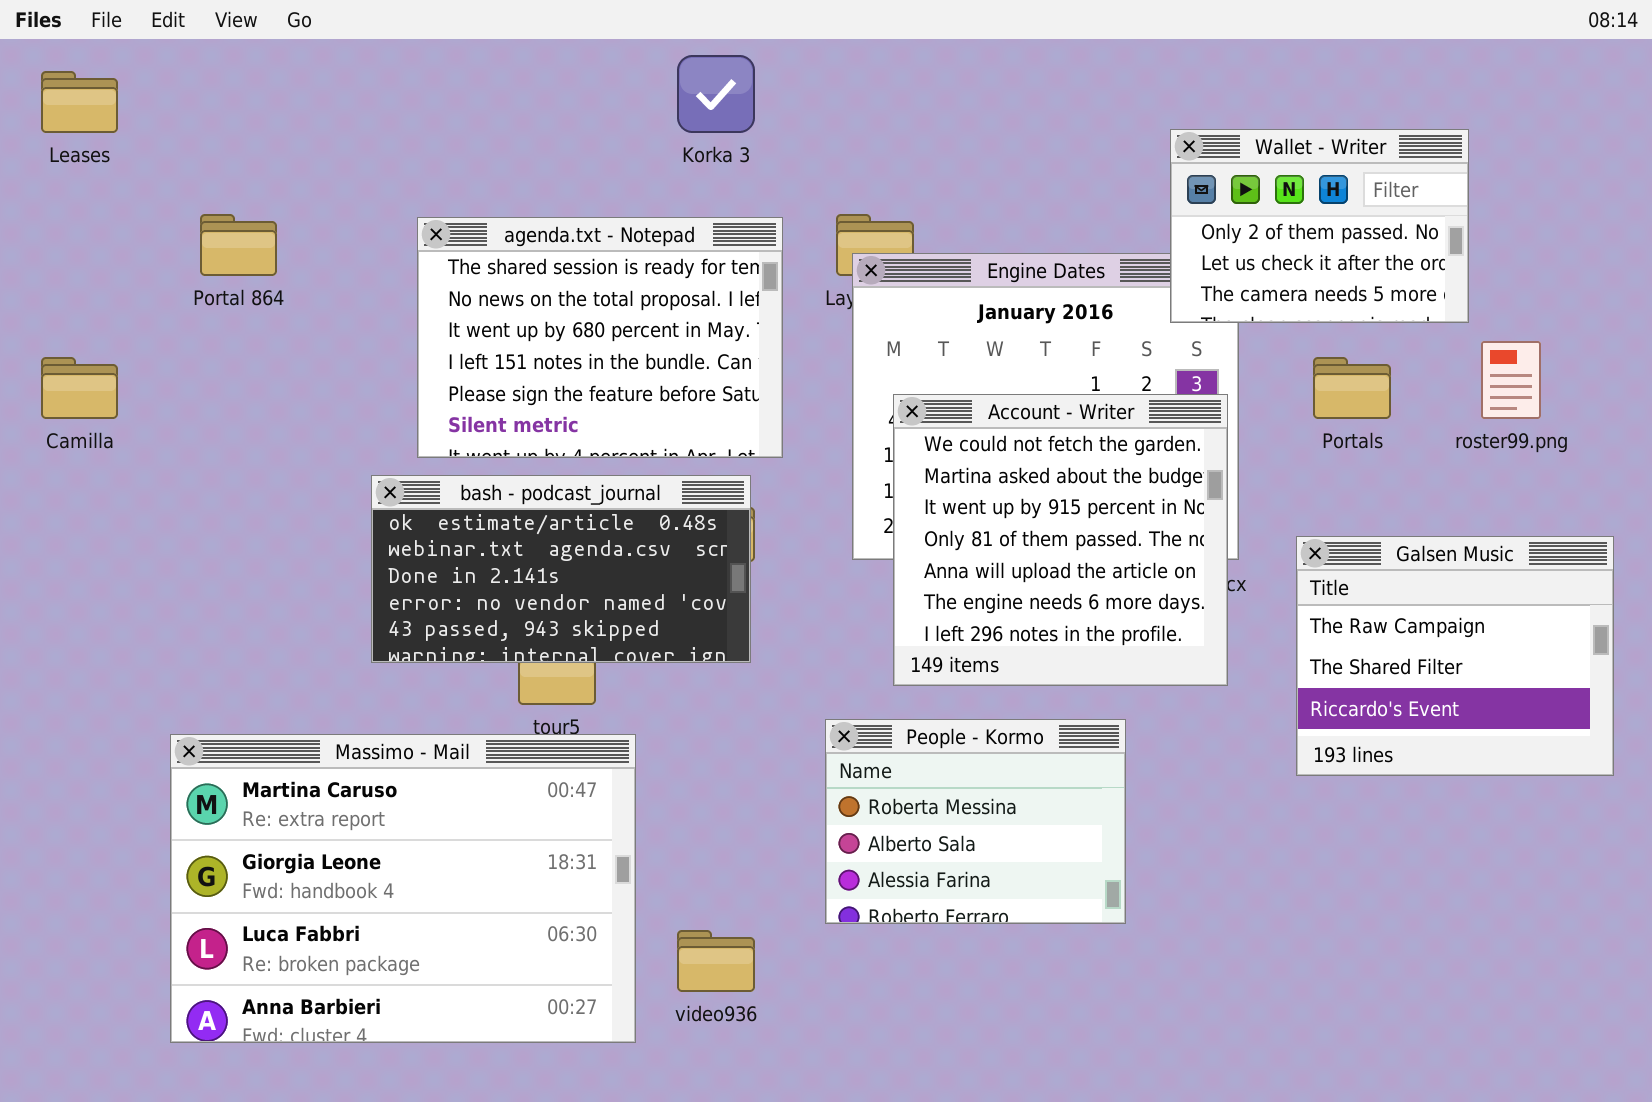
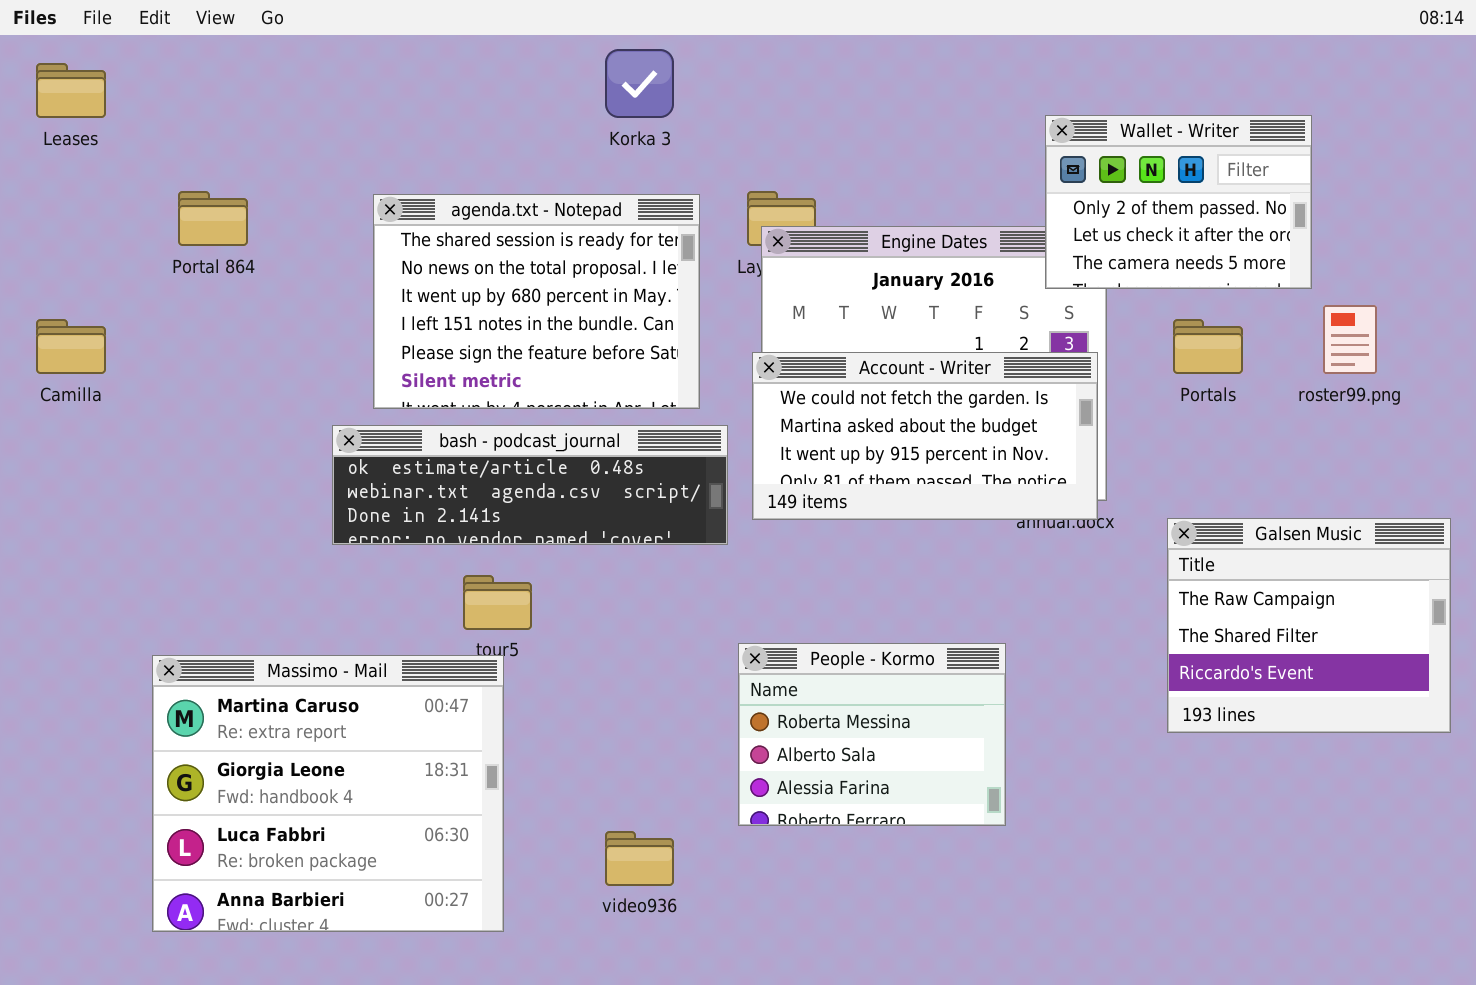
Account - Writer: [893,394,1228,686] -> [752,352,1098,520], resized
bash - podcast_journal: [371,475,751,663] -> [332,425,728,545], resized
Galsen Music: [1296,536,1614,776] -> [1167,518,1451,733], moved
Massimo - Mail: [170,734,636,1043] -> [152,655,504,932], resized

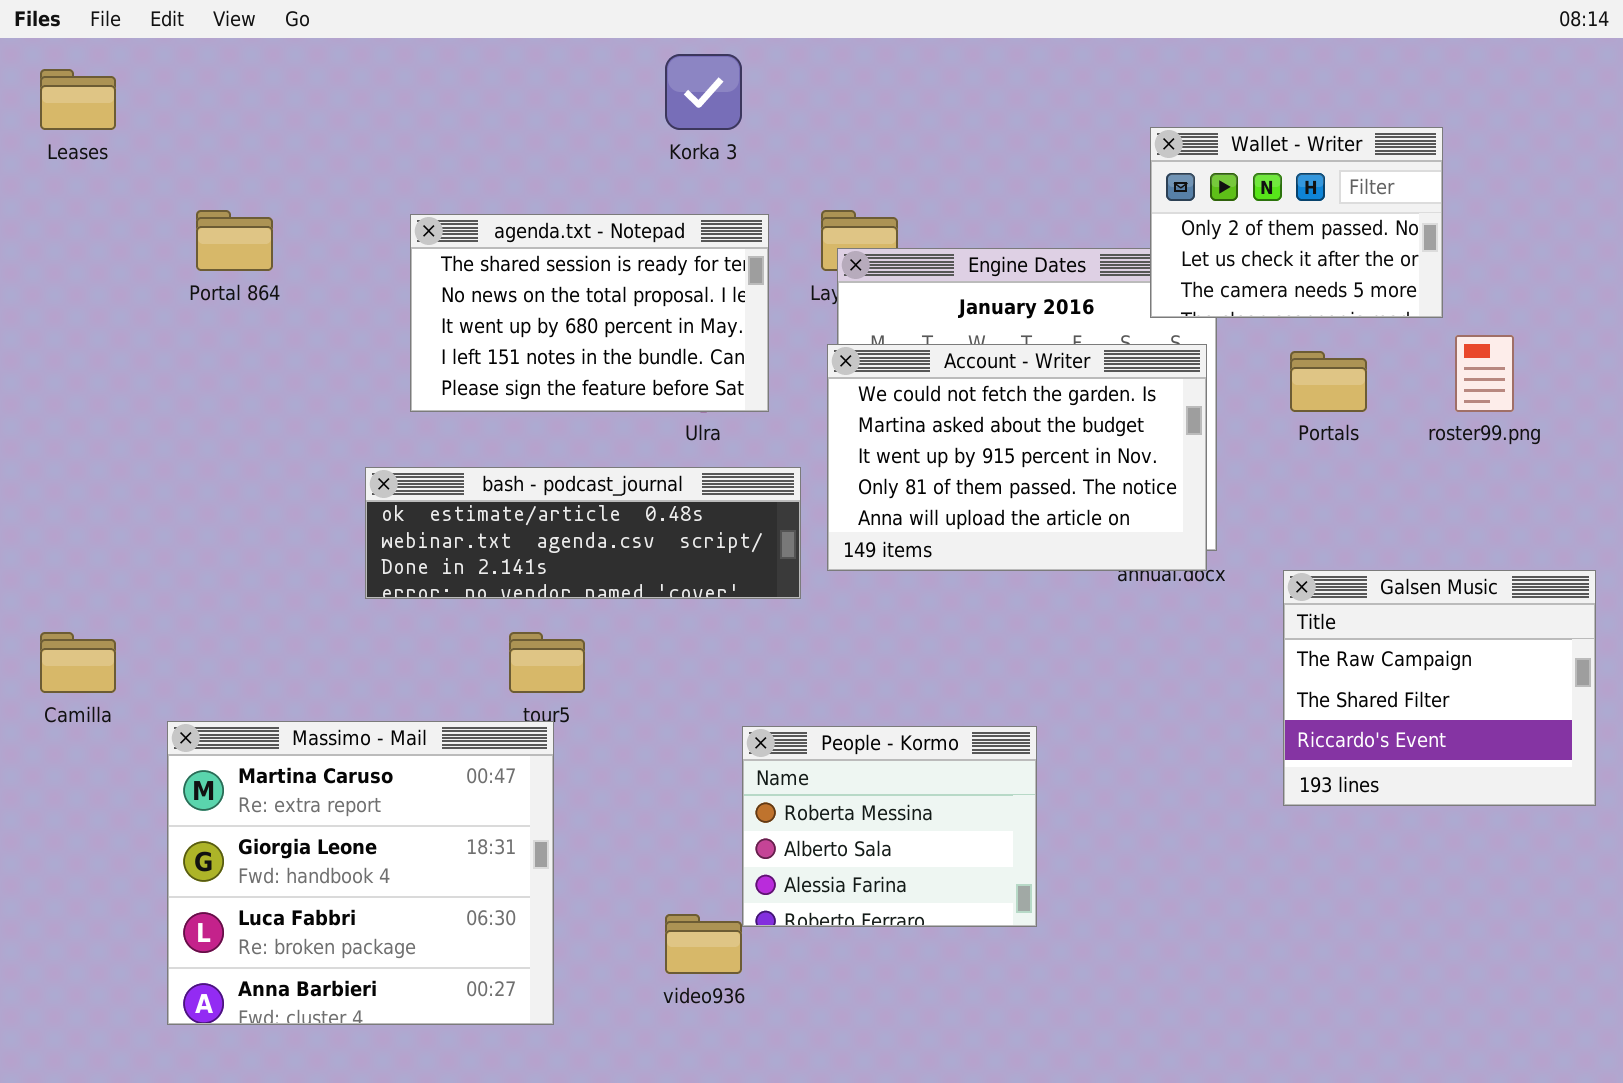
agenda.txt - Notepad: [373,194,700,409] -> [410,214,769,412], resized
Camilla: [36,319,106,374] -> [40,632,116,693], moved
Account - Writer: [752,352,1098,520] -> [827,344,1207,571], resized
People - Kormo: [738,643,1006,826] -> [742,726,1037,927], moved

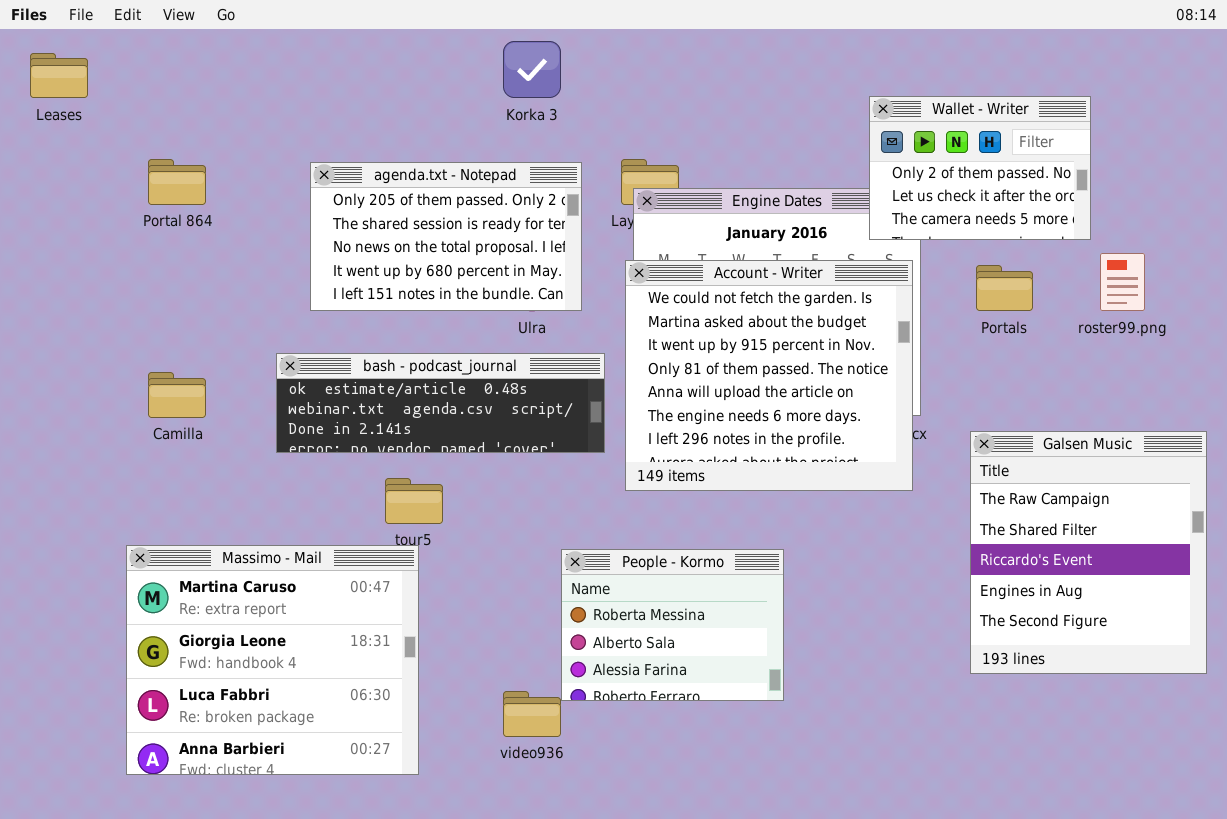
agenda.txt - Notepad: [410,214,769,412] -> [310,162,582,311], scrolled up 1 row
Account - Writer: [827,344,1207,571] -> [625,260,913,491], resized
Galsen Music: [1283,570,1596,806] -> [970,431,1207,674], resized
Camilla: [40,632,116,693] -> [148,372,206,418], moved

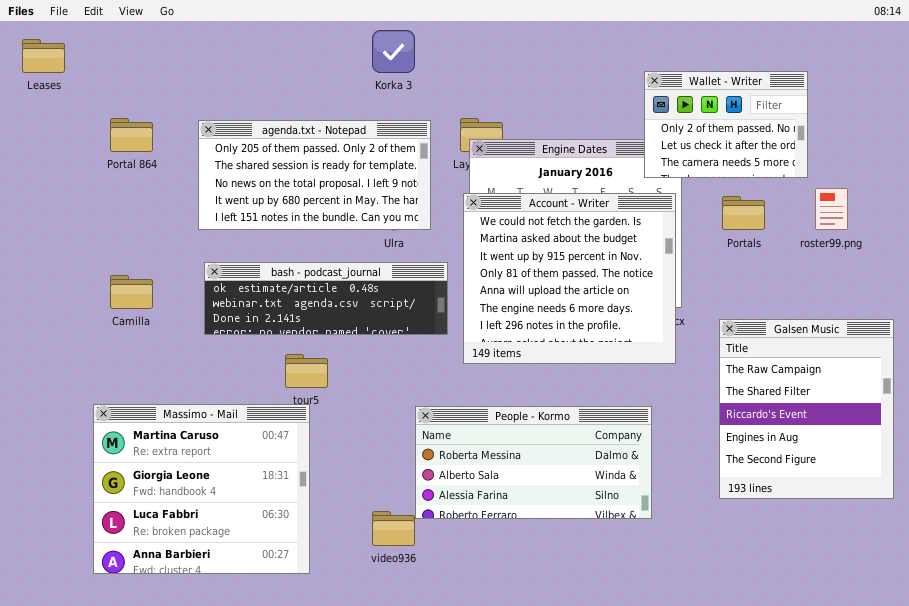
agenda.txt - Notepad: [310,162,582,311] -> [198,120,431,230], resized
People - Kormo: [561,549,784,701] -> [415,406,652,519], resized

